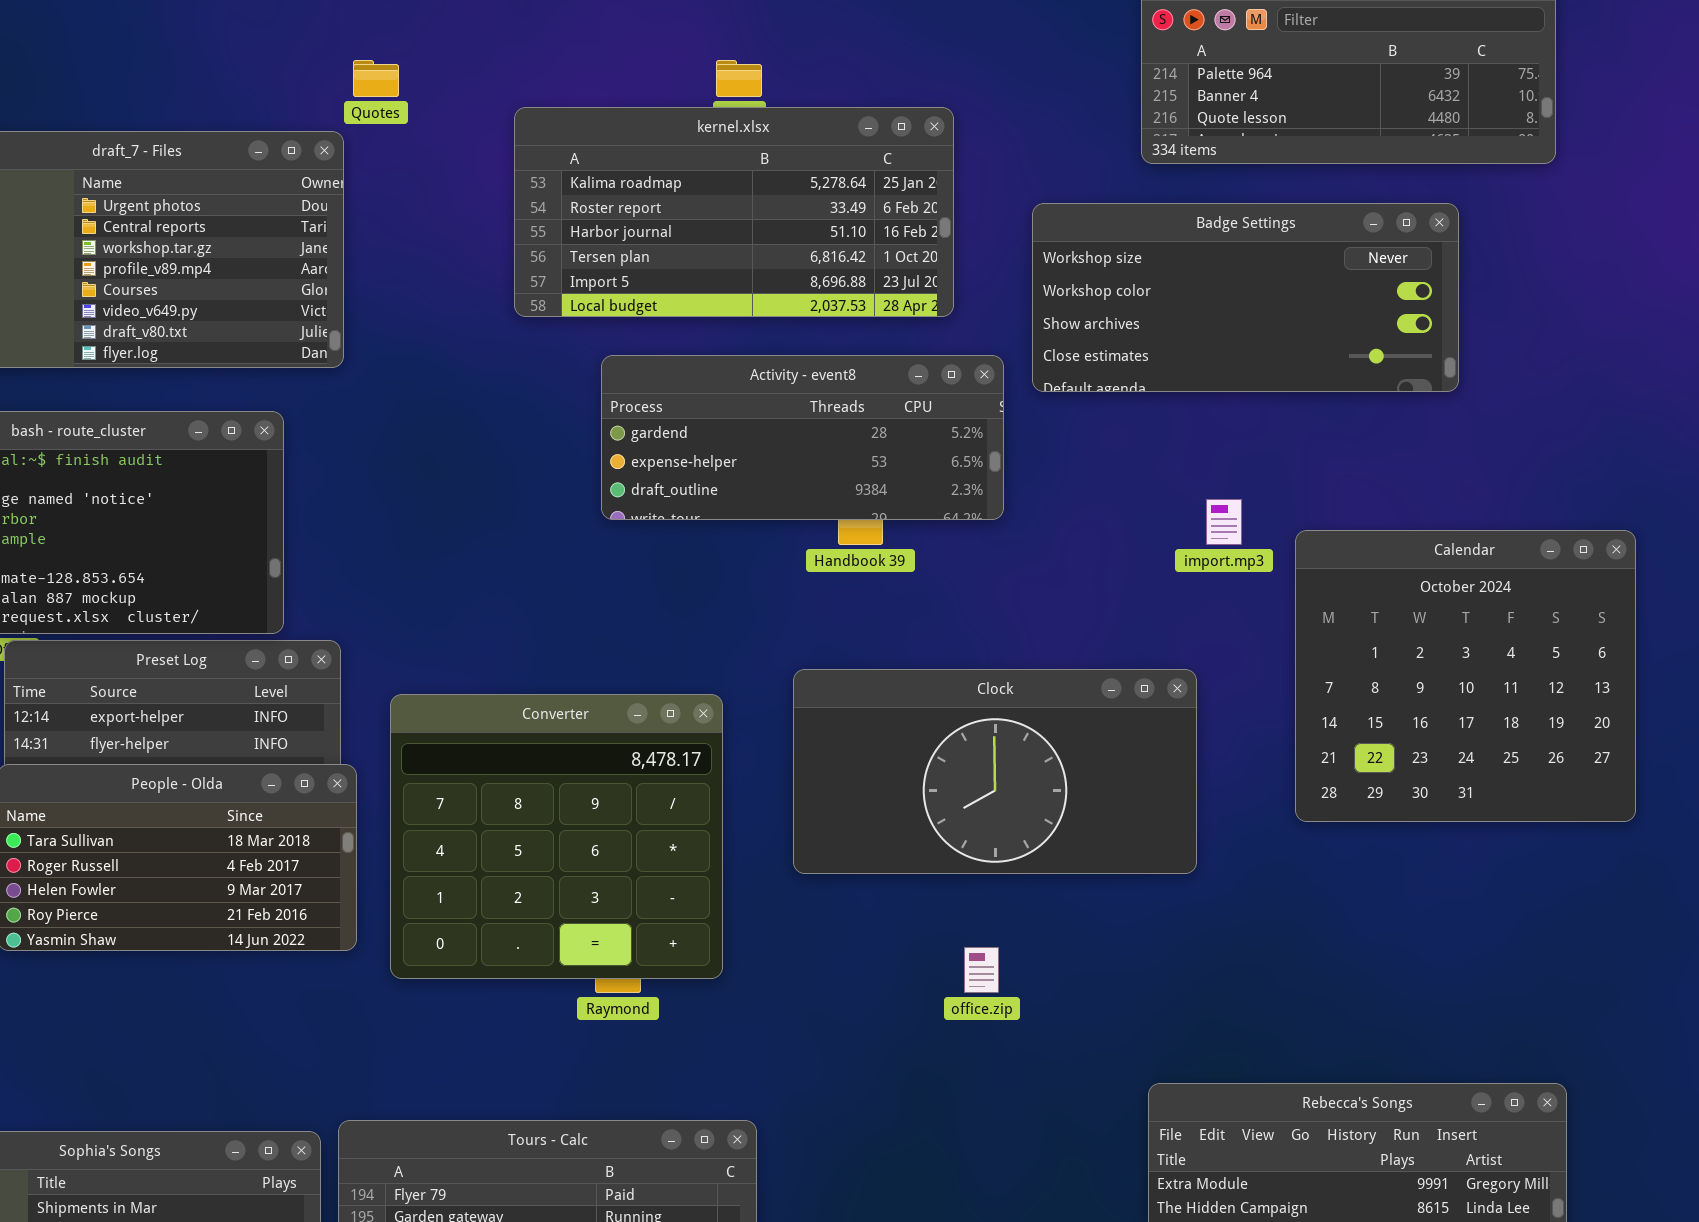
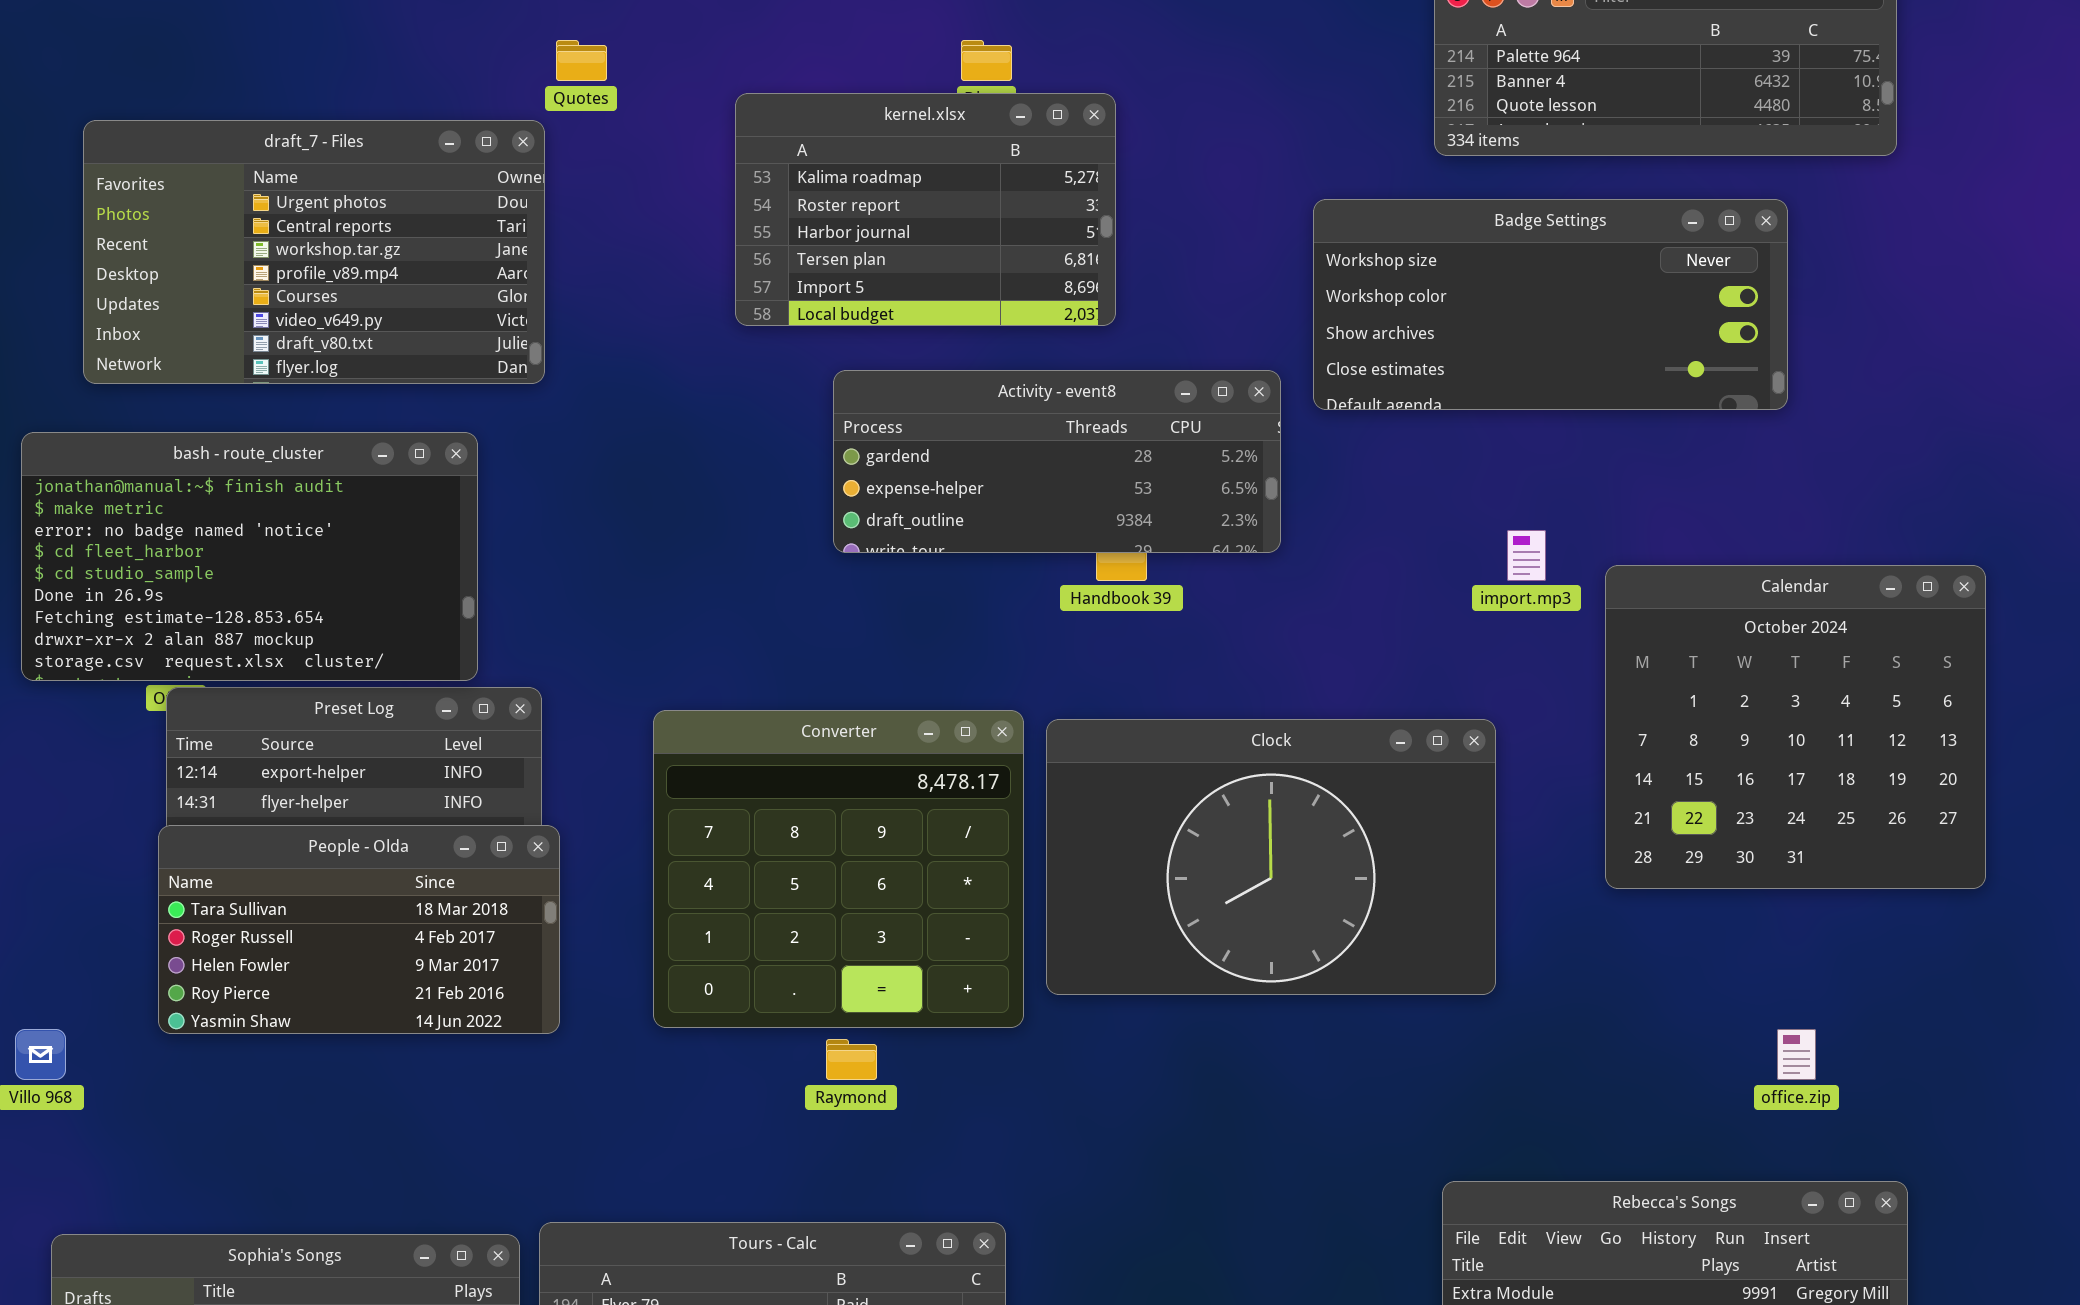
kernel.xlsx: [514,107,954,317] -> [735,93,1116,326], resized
Clock: [793,669,1197,874] -> [1046,719,1496,995], resized
Converter: [390,694,723,979] -> [653,710,1024,1028], moved
office.zip: [964,947,999,993] -> [1777,1029,1816,1080], moved

